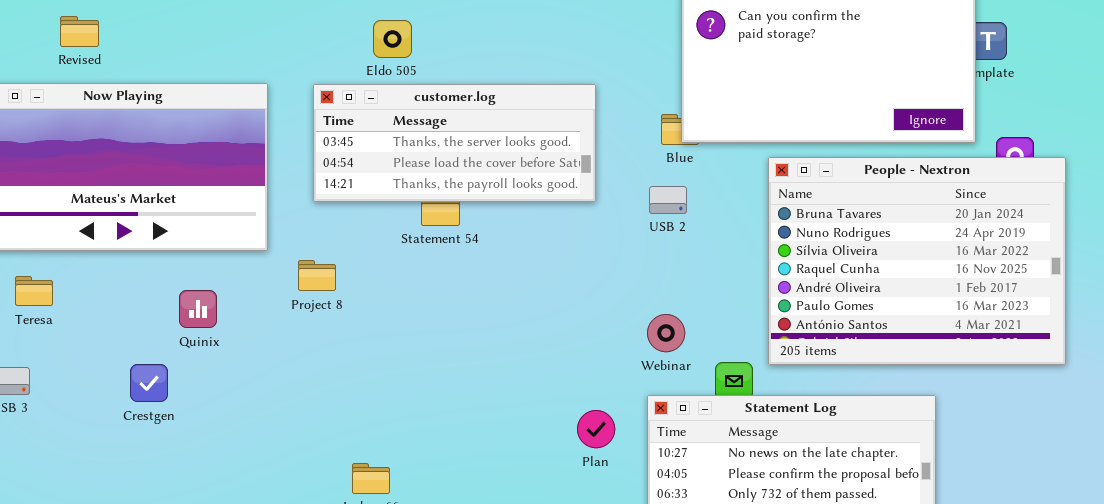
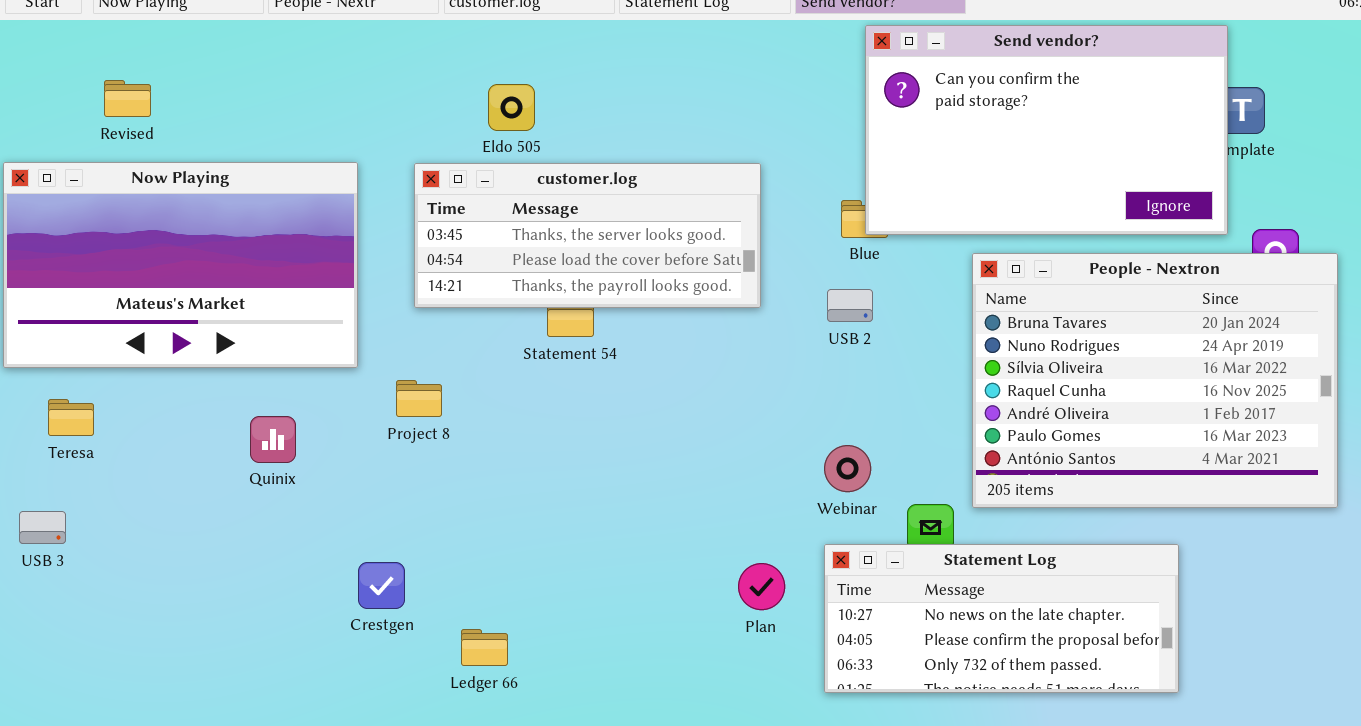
Crestgen: [130,364,168,402] -> [358,562,405,609], moved

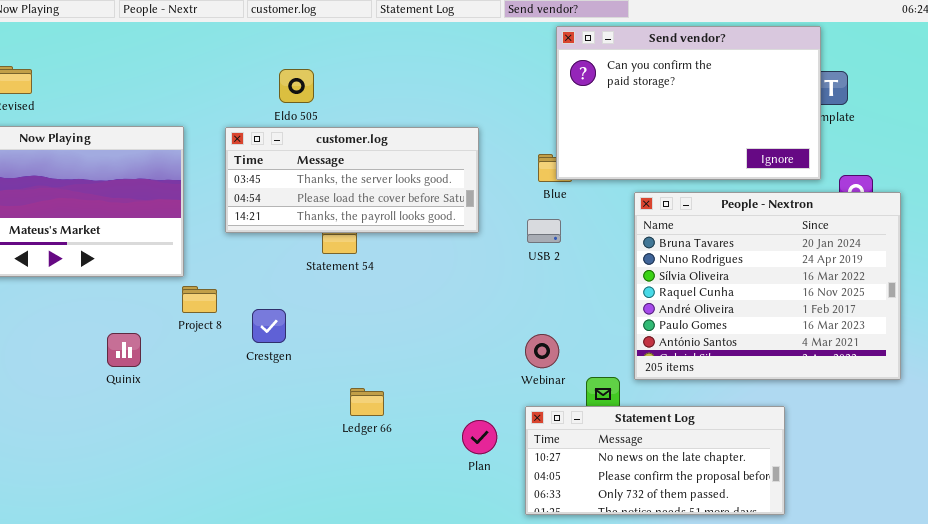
Project 8: [396,380,442,417] -> [182,286,217,313], moved
Quinix: [250,416,296,463] -> [107,333,141,367], moved
Crestgen: [358,562,405,609] -> [252,309,286,343], moved
Ledger 66: [461,629,508,666] -> [350,388,384,416], moved

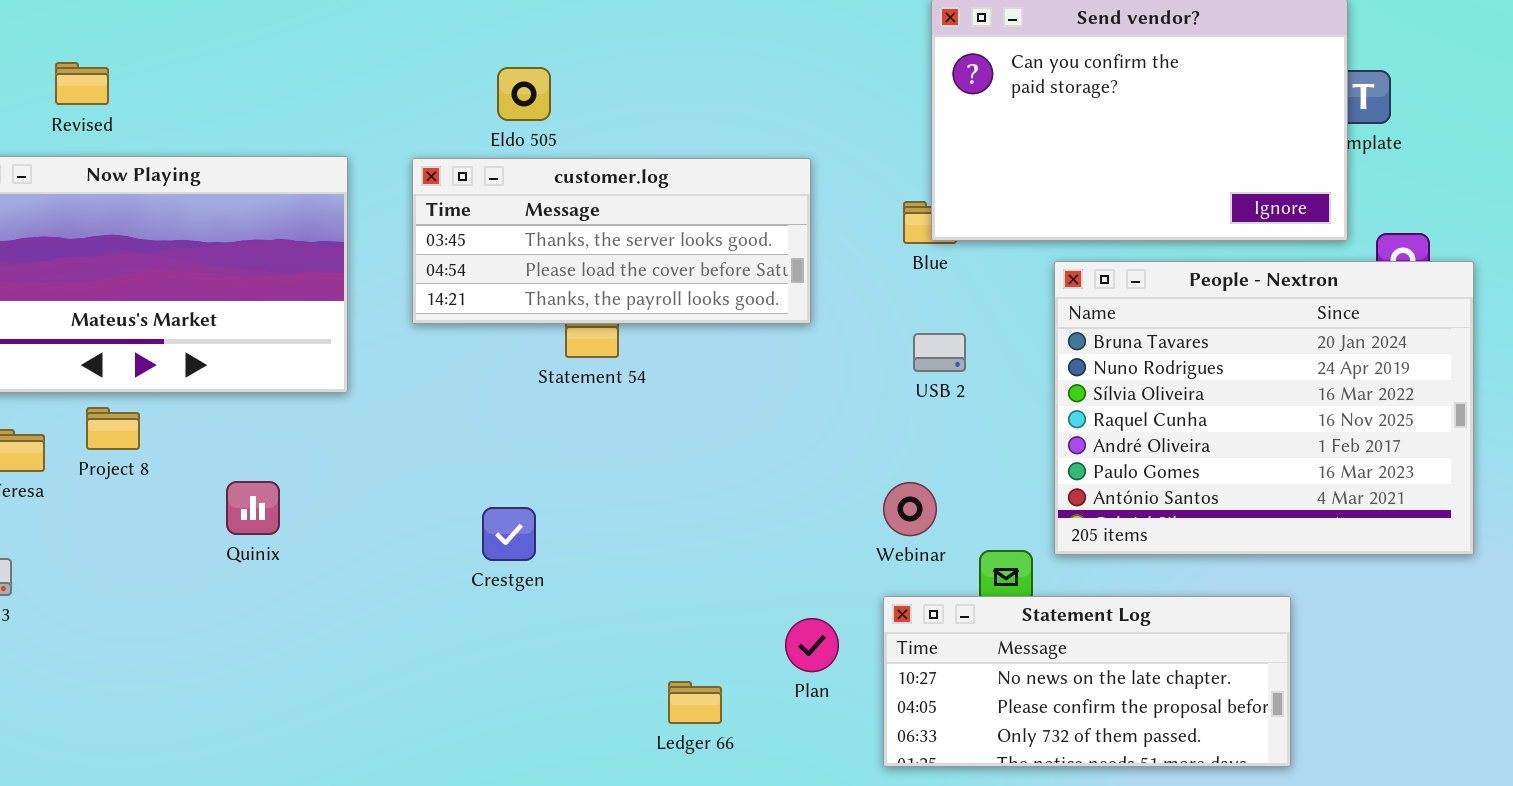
USB 2: [527,219,561,243] -> [913,333,966,372], moved
Project 8: [182,286,217,313] -> [86,407,140,450], moved
Crestgen: [252,309,286,343] -> [482,507,536,561], moved
Ledger 66: [350,388,384,416] -> [668,681,722,724], moved

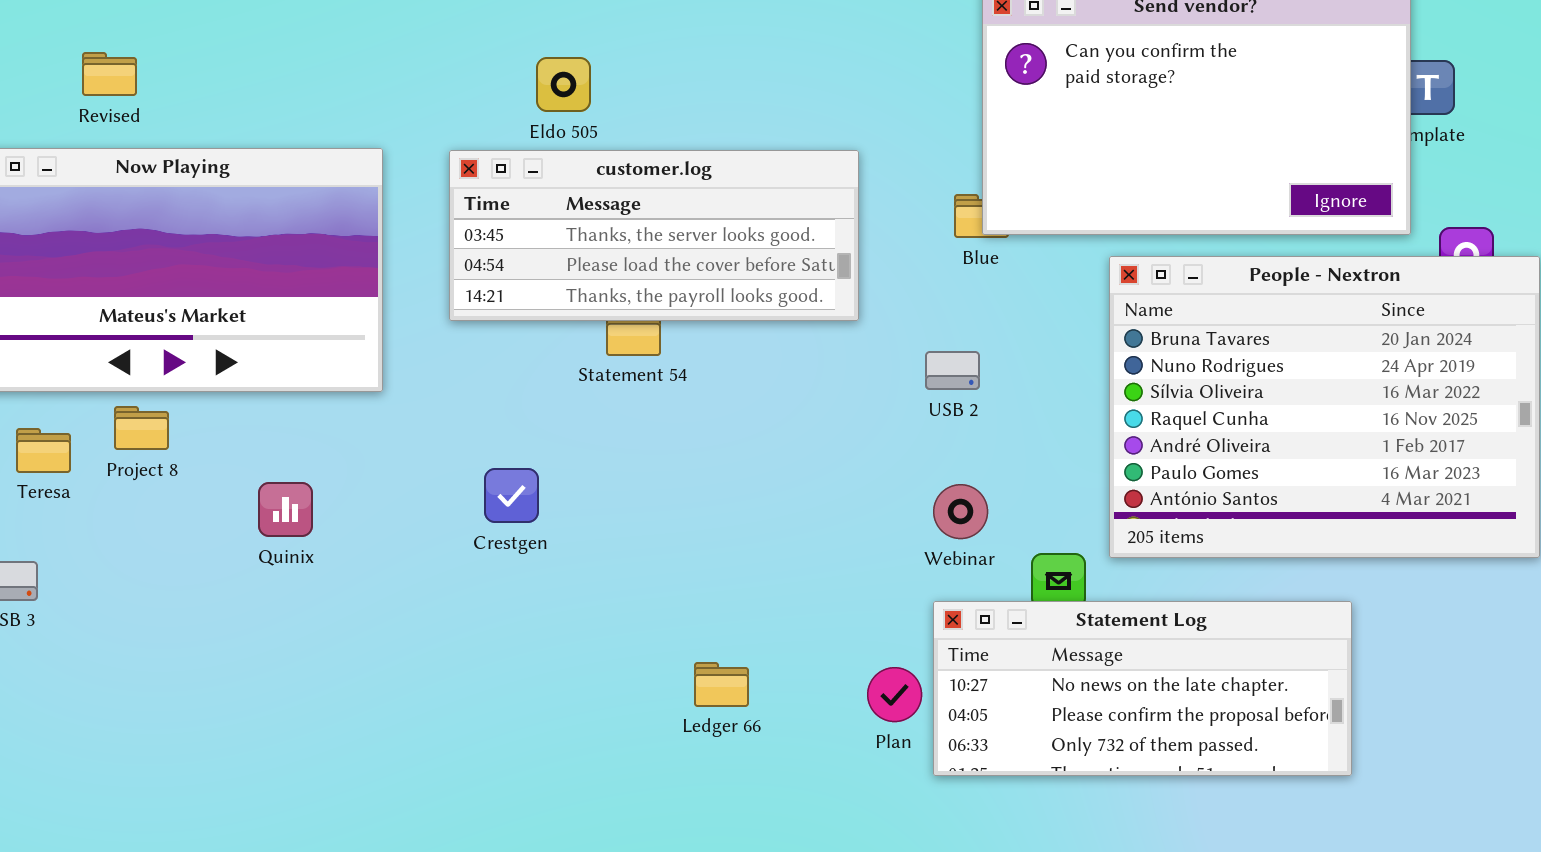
USB 2: [913,333,966,372] -> [925,351,980,390], moved
Crestgen: [482,507,536,561] -> [484,468,539,523], moved
Plan: [785,618,839,672] -> [867,667,922,722], moved
Ledger 66: [668,681,722,724] -> [694,662,749,707], moved

